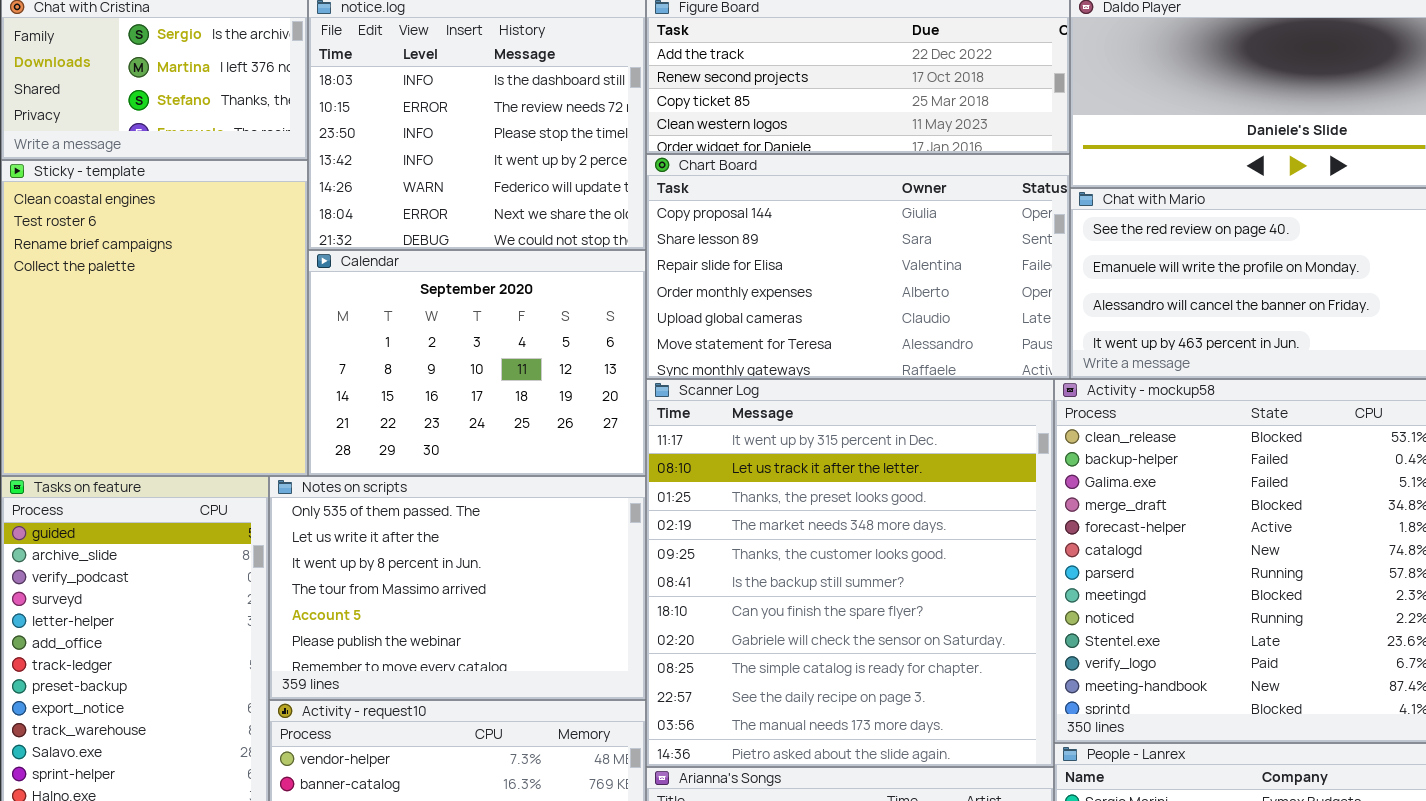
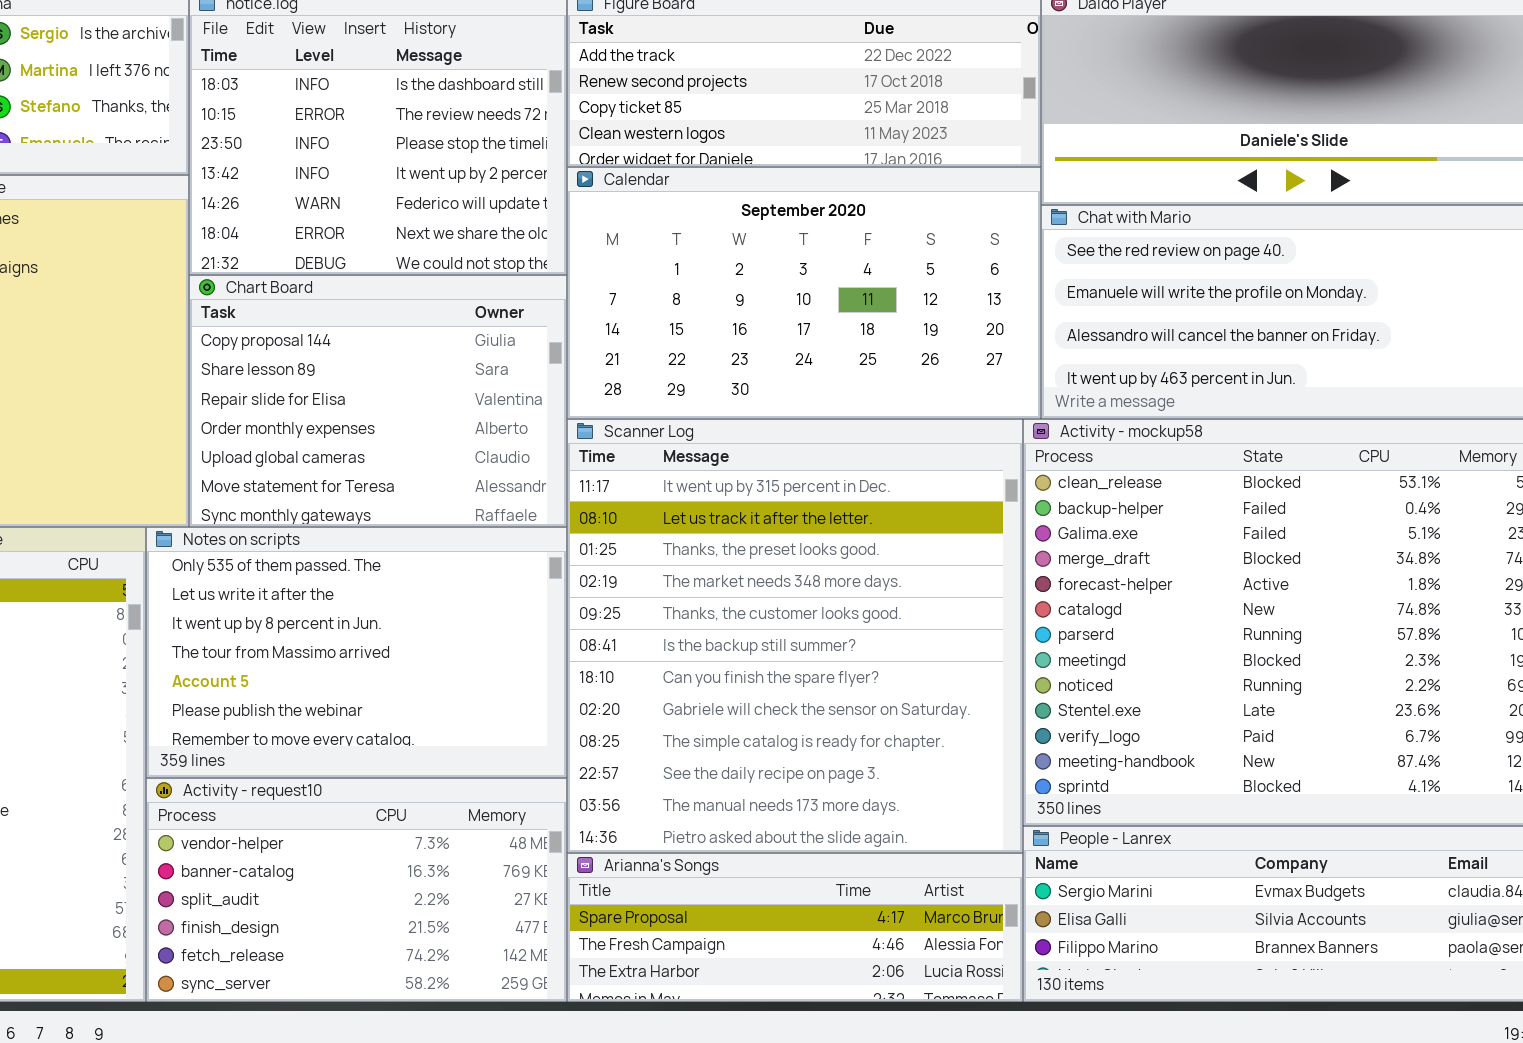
Chart Board: [646,154,1070,379] -> [189,275,567,527], moved, resized
Calendar: [308,250,646,476] -> [567,167,1041,419], moved, resized

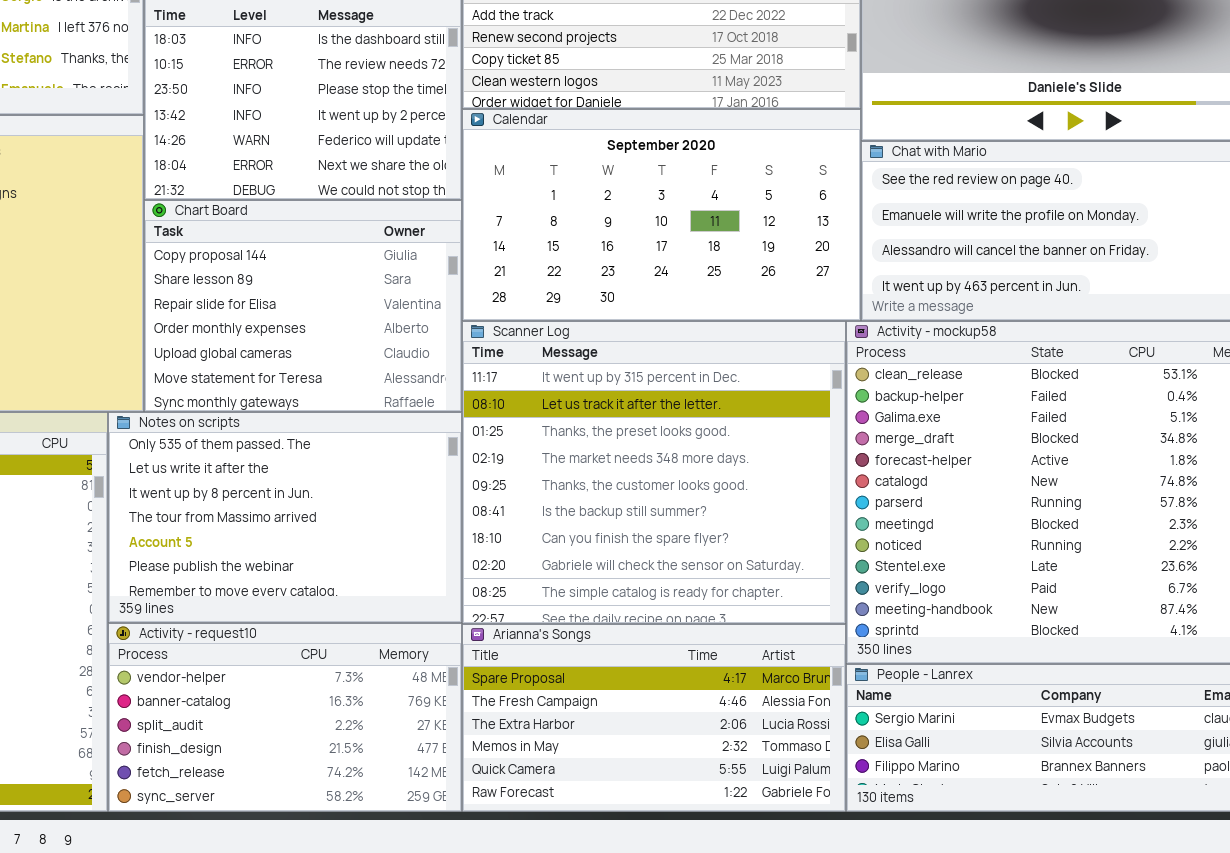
Scanner Log: [567,419,1023,853] -> [462,321,846,624], resized
Arianna's Songs: [567,853,1023,1002] -> [462,624,846,812], resized

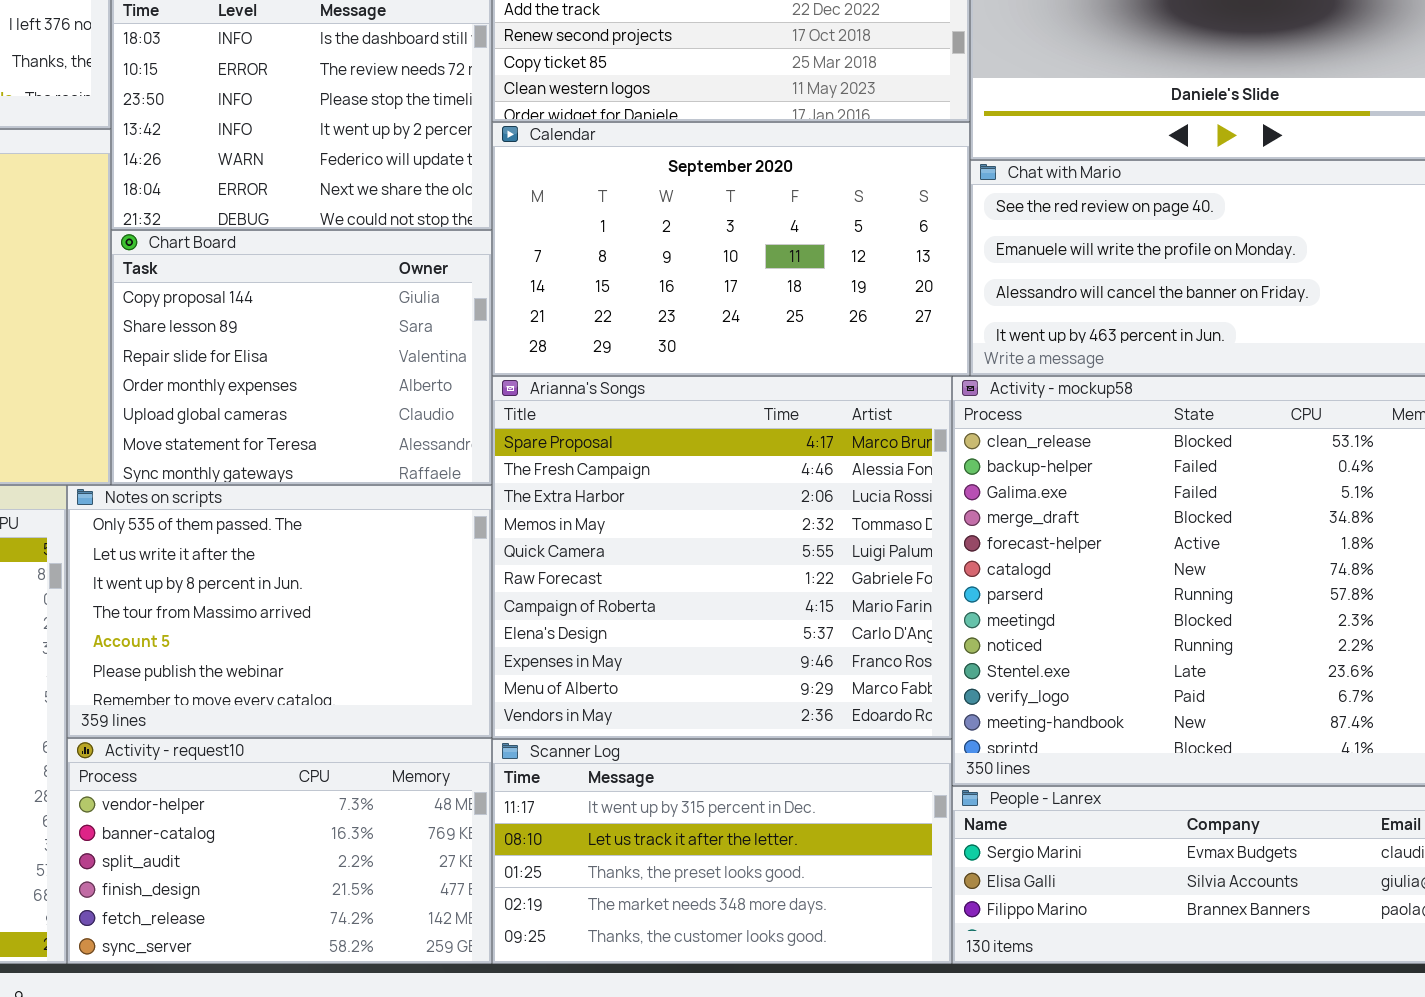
Scanner Log: [462,321,846,624] -> [492,739,952,964], moved, resized
Arianna's Songs: [462,624,846,812] -> [492,376,952,739], moved, resized

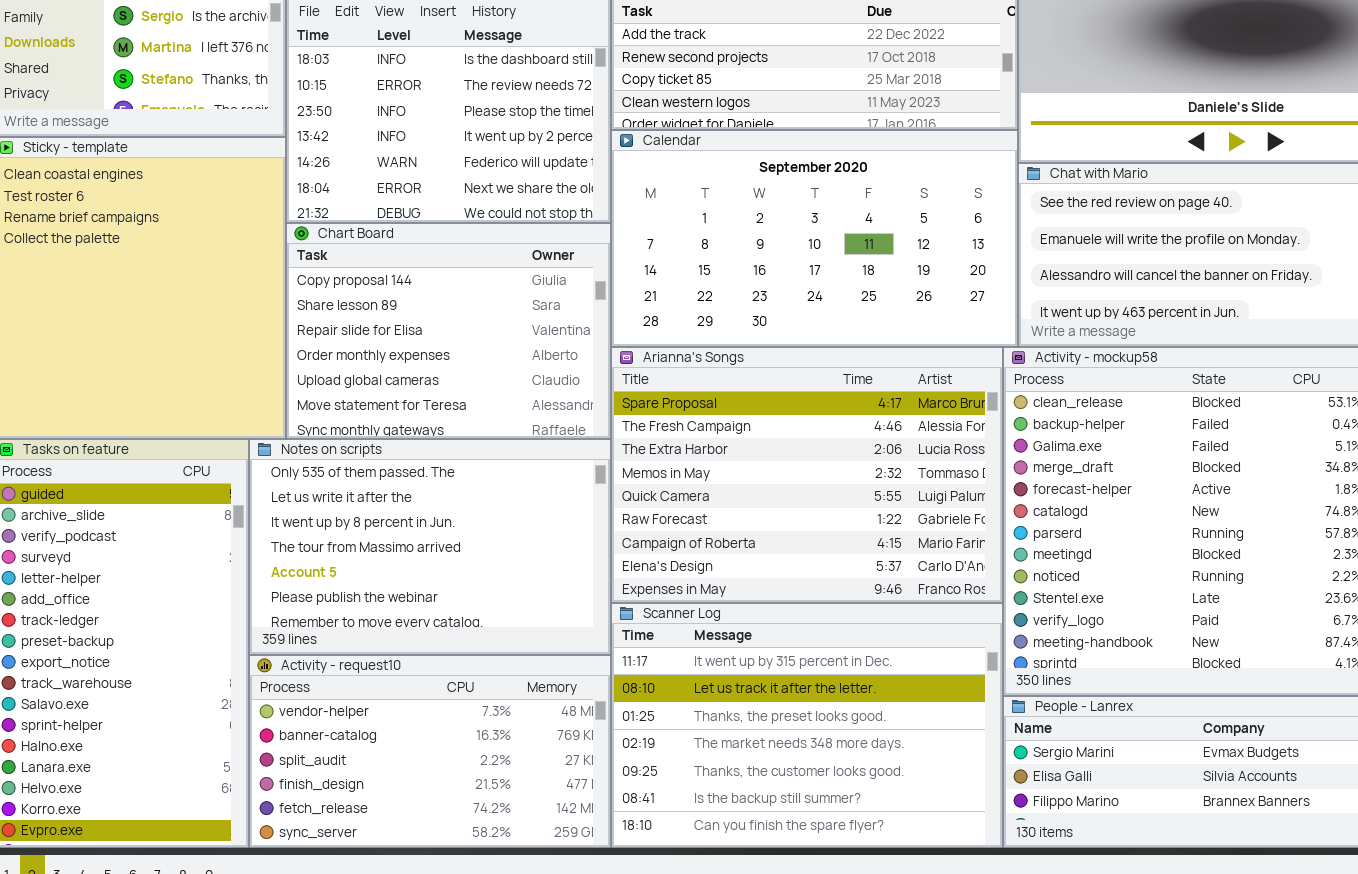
Arianna's Songs: [492,376,952,739] -> [611,347,1003,603], resized
Scanner Log: [492,739,952,964] -> [611,603,1003,848], resized

